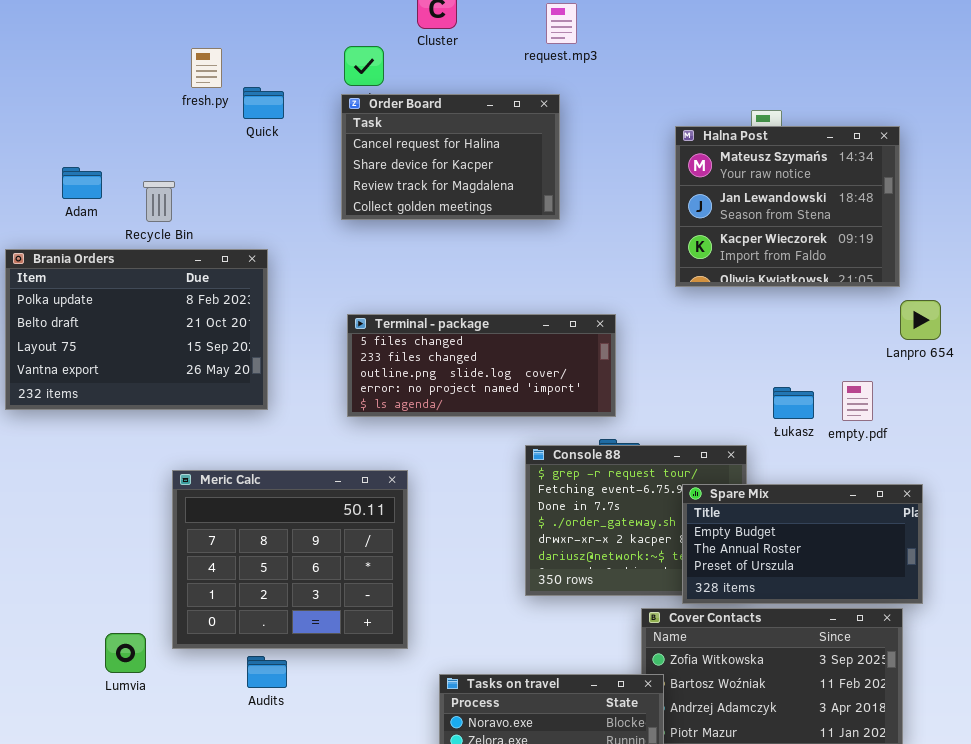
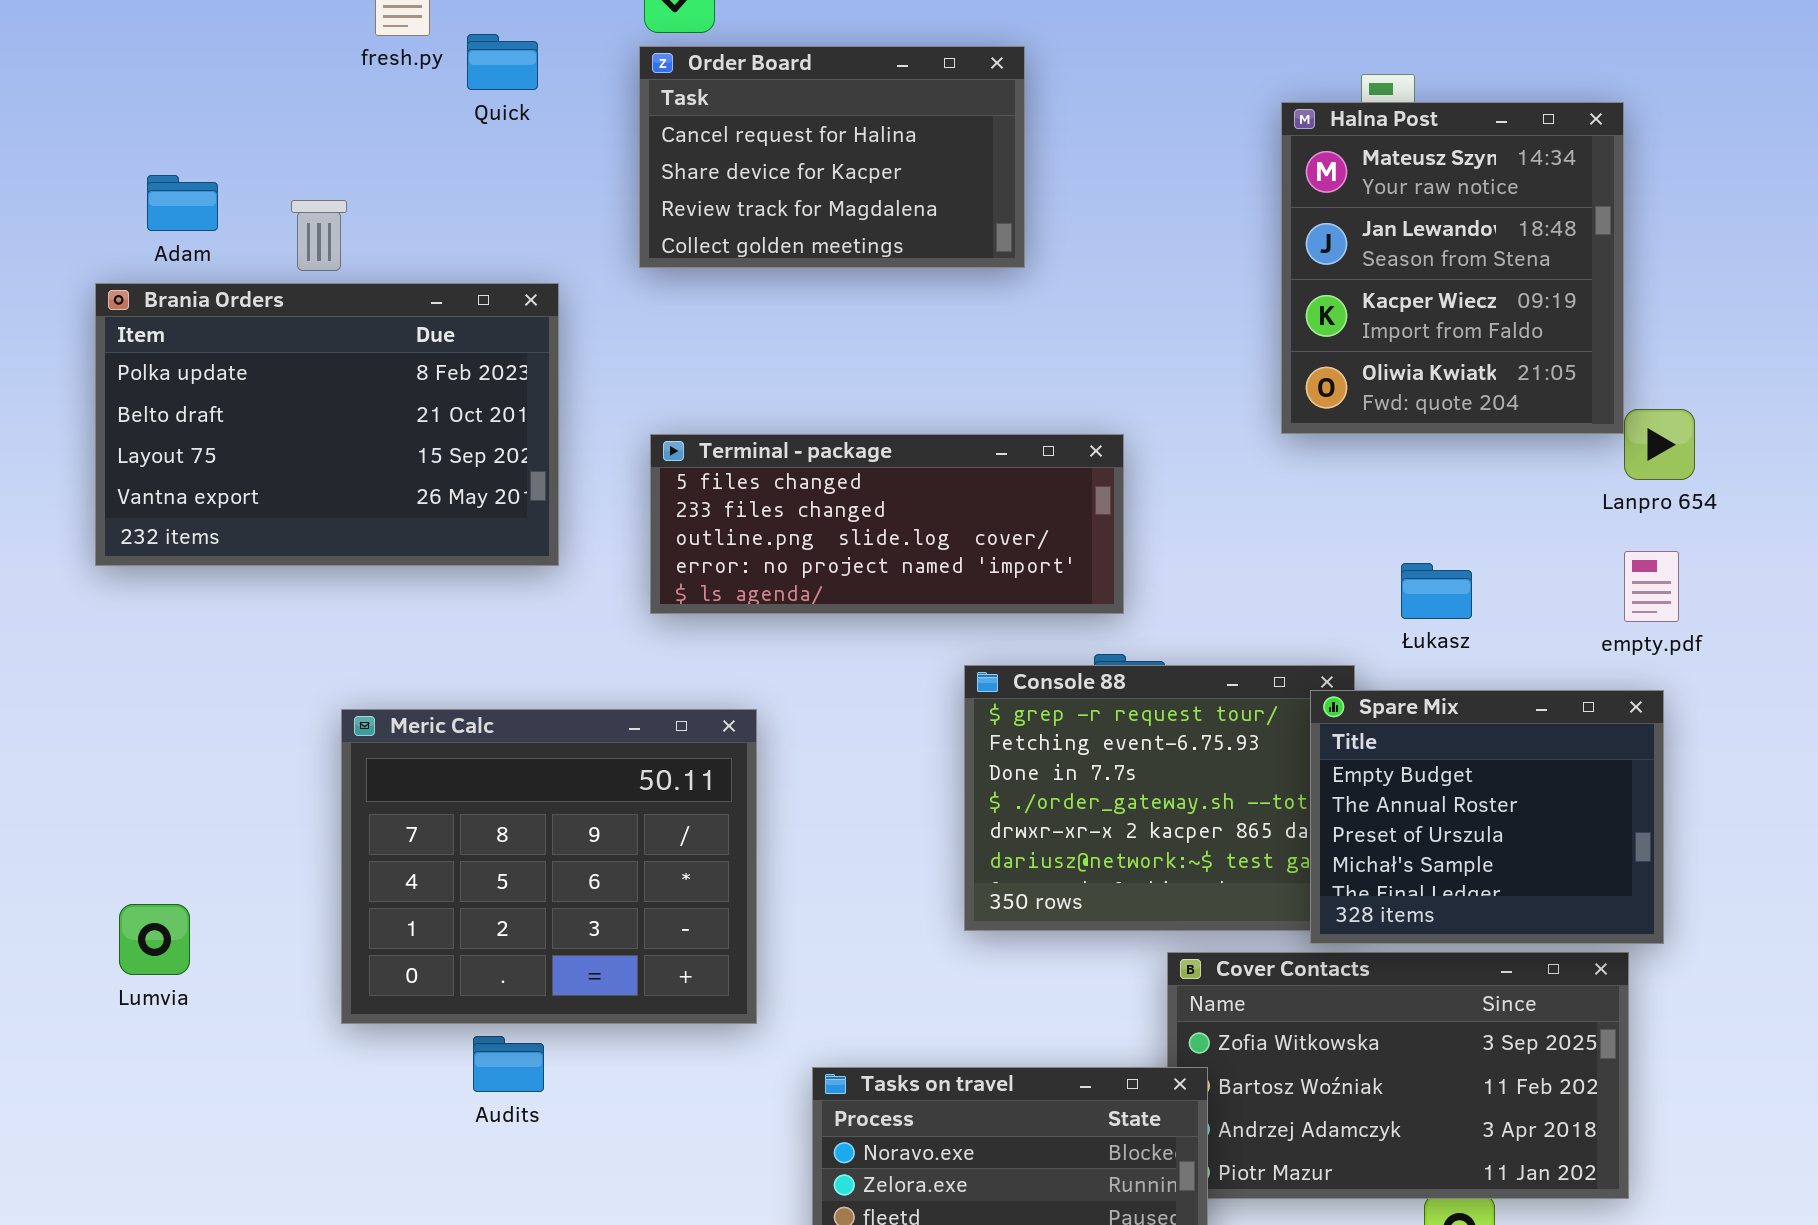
Halna Post: [675,126,900,287] -> [1281,102,1624,434], resized
Brania Orders: [5,249,268,410] -> [95,283,559,566], moved
empty.pdf: [842,381,873,421] -> [1624,551,1679,622], moved
Spare Mix: [682,484,923,604] -> [1310,690,1664,944], resized
Lumvia: [105,633,146,673] -> [119,904,190,975], moved

